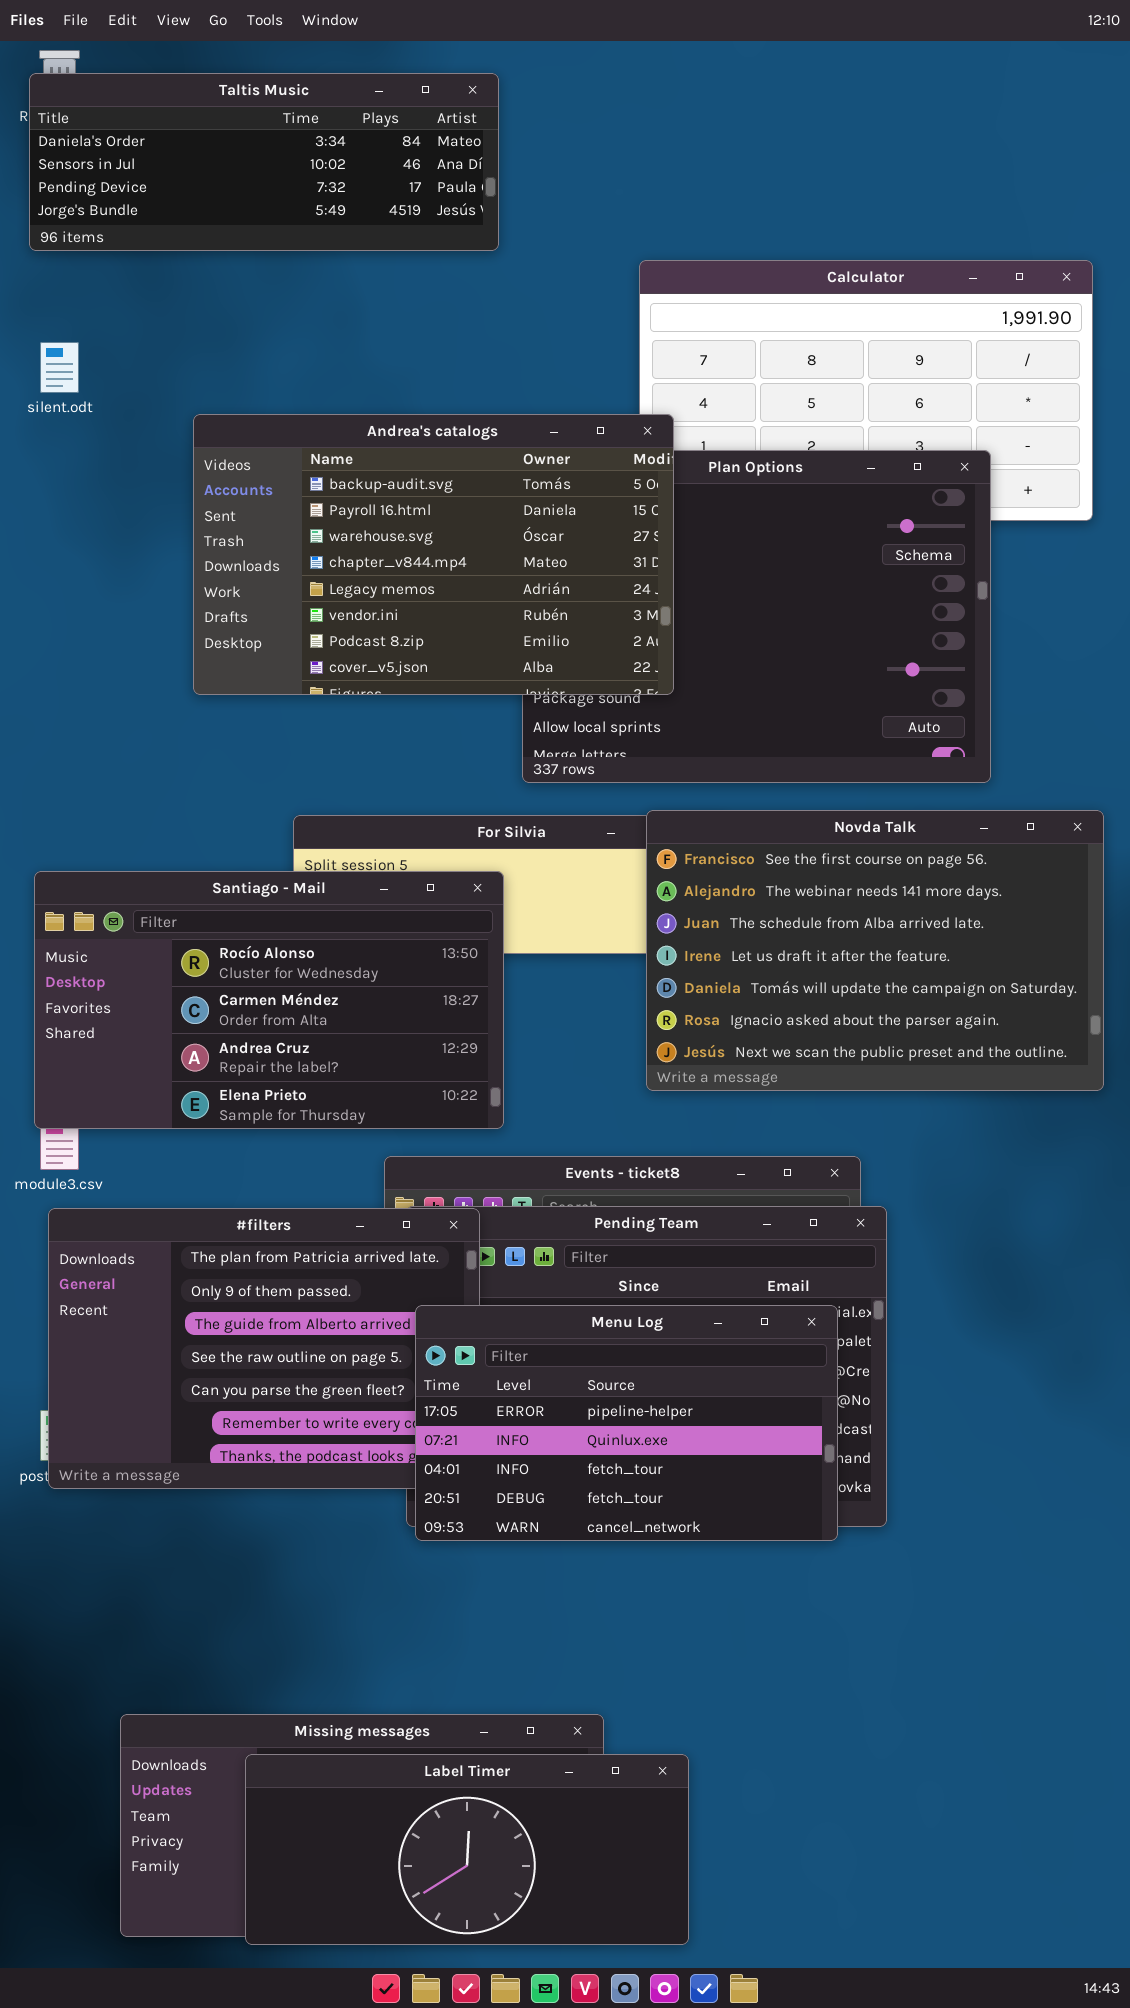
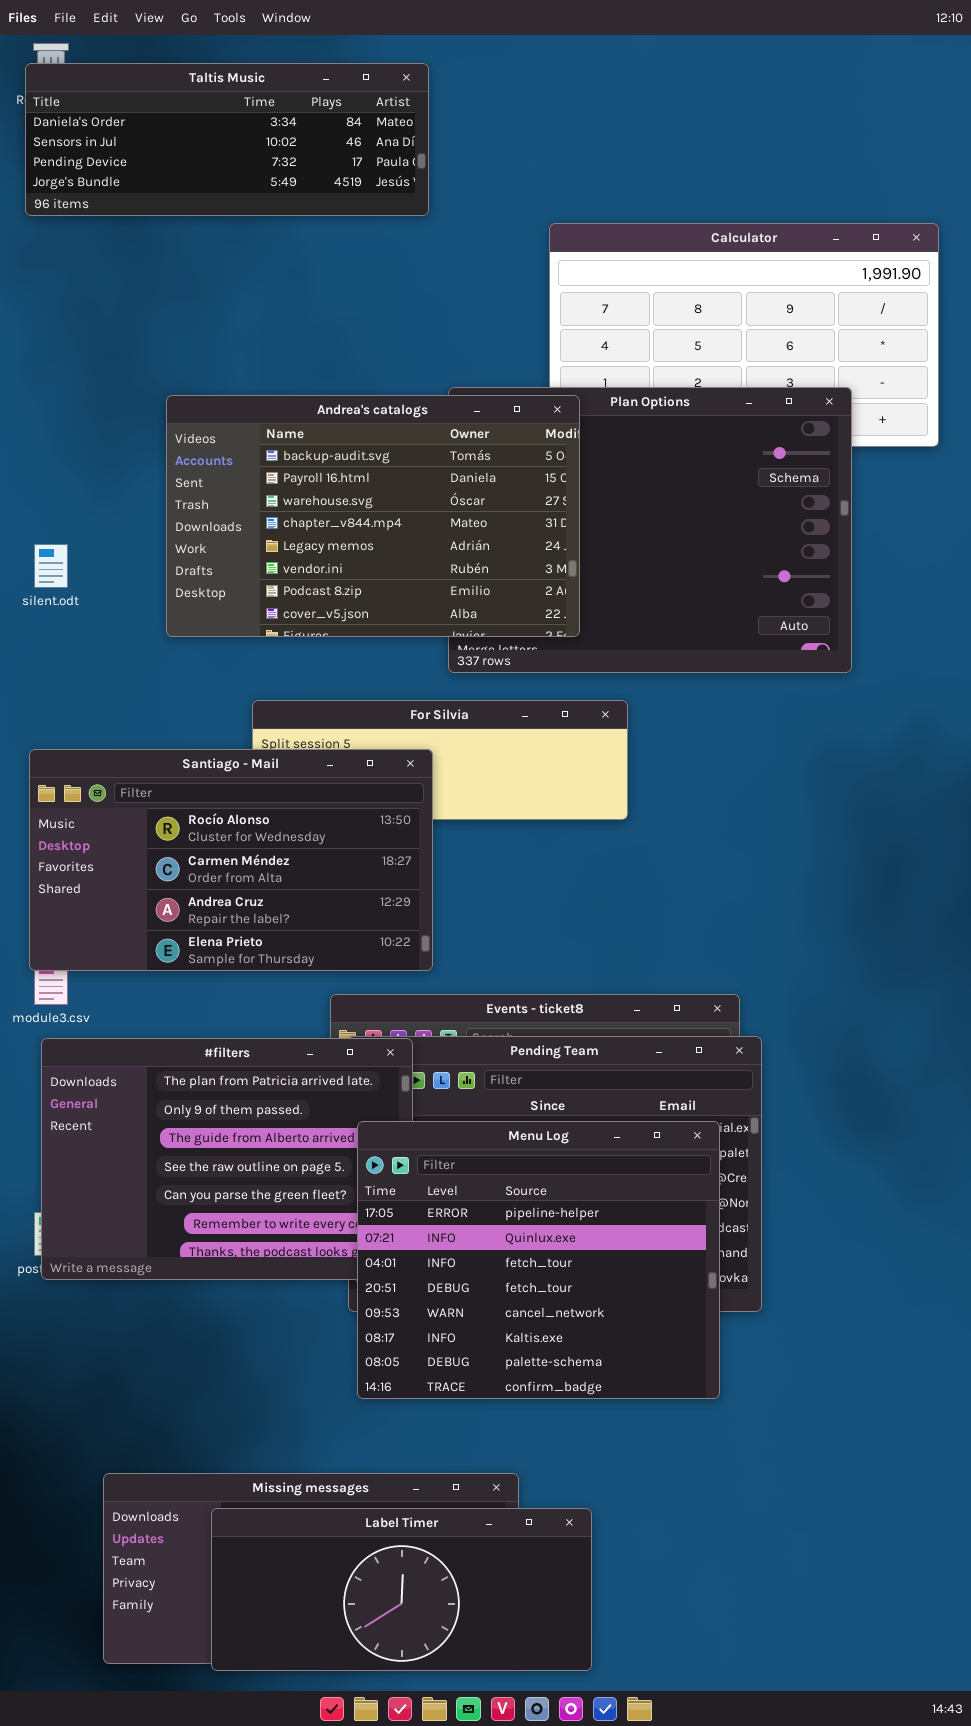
silent.odt: [40,342,79,393] -> [34,544,68,588], moved
Andrea's catalogs: [193,414,674,695] -> [166,395,580,637], moved
Novda Talk: [646,810,1104,1091] -> none, closed
Menu Log: [415,1305,838,1541] -> [357,1121,720,1399], resized

